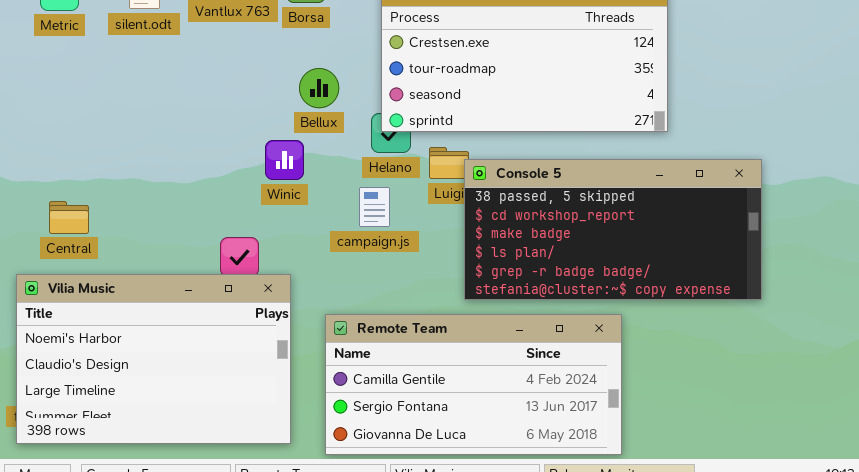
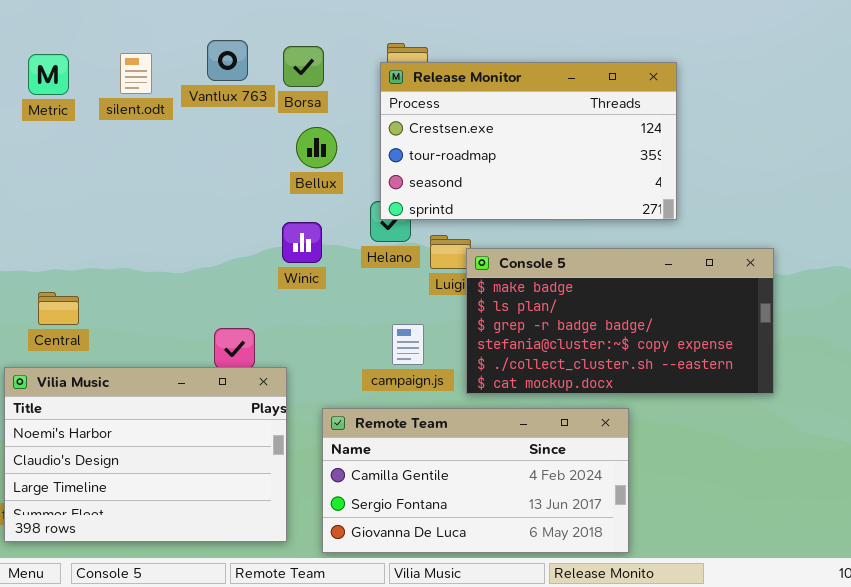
Bellux: [299,68,339,108] -> [296,127,337,168], moved
Winic: [265,140,304,180] -> [282,222,322,263], moved
Console 5: [464,159,762,300] -> [466,248,774,394], scrolled down 2 rows
campaign.js: [359,187,390,227] -> [392,324,424,365], moved

